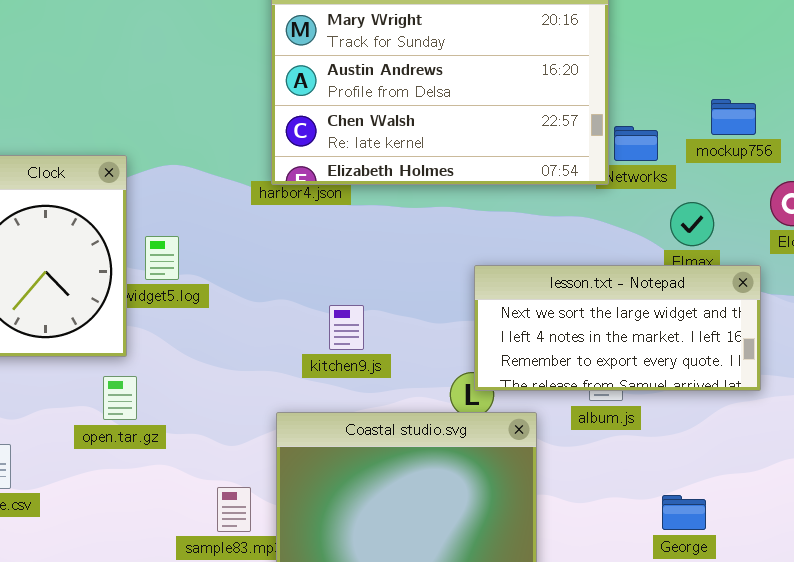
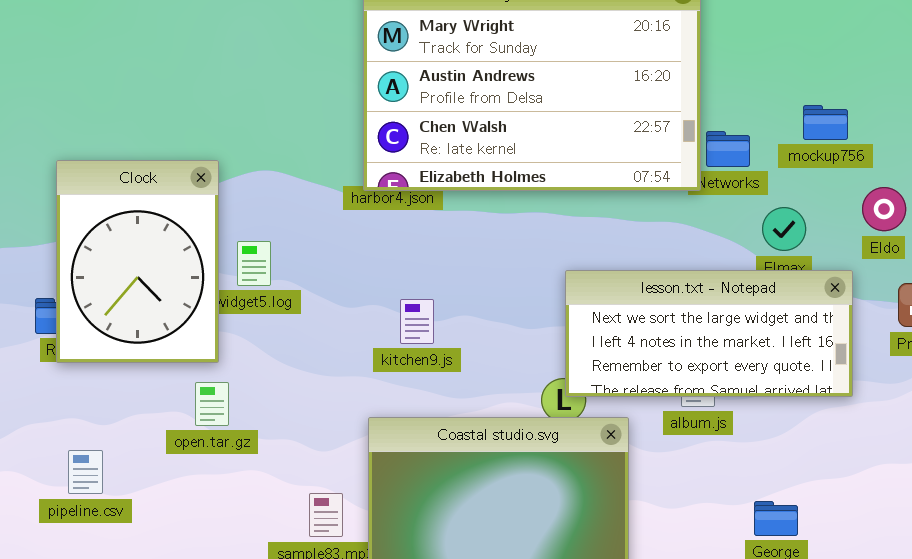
kitchen9.js: [329,305,364,350] -> [400,299,434,344], moved

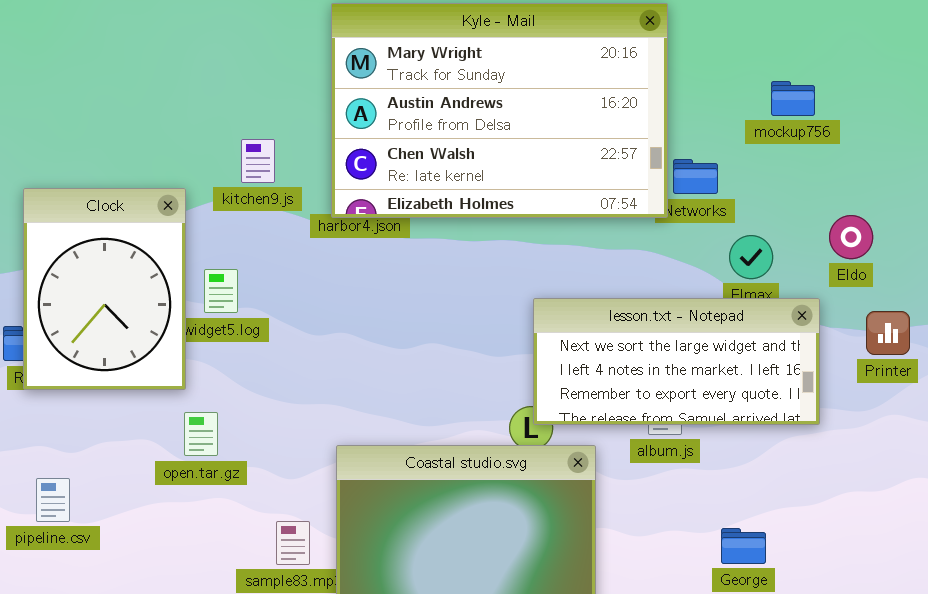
mockup756: [803,105,848,140] -> [771,81,815,116], moved
kitchen9.js: [400,299,434,344] -> [241,139,275,183], moved
open.tar.gz: [195,382,229,426] -> [184,412,218,456], moved

